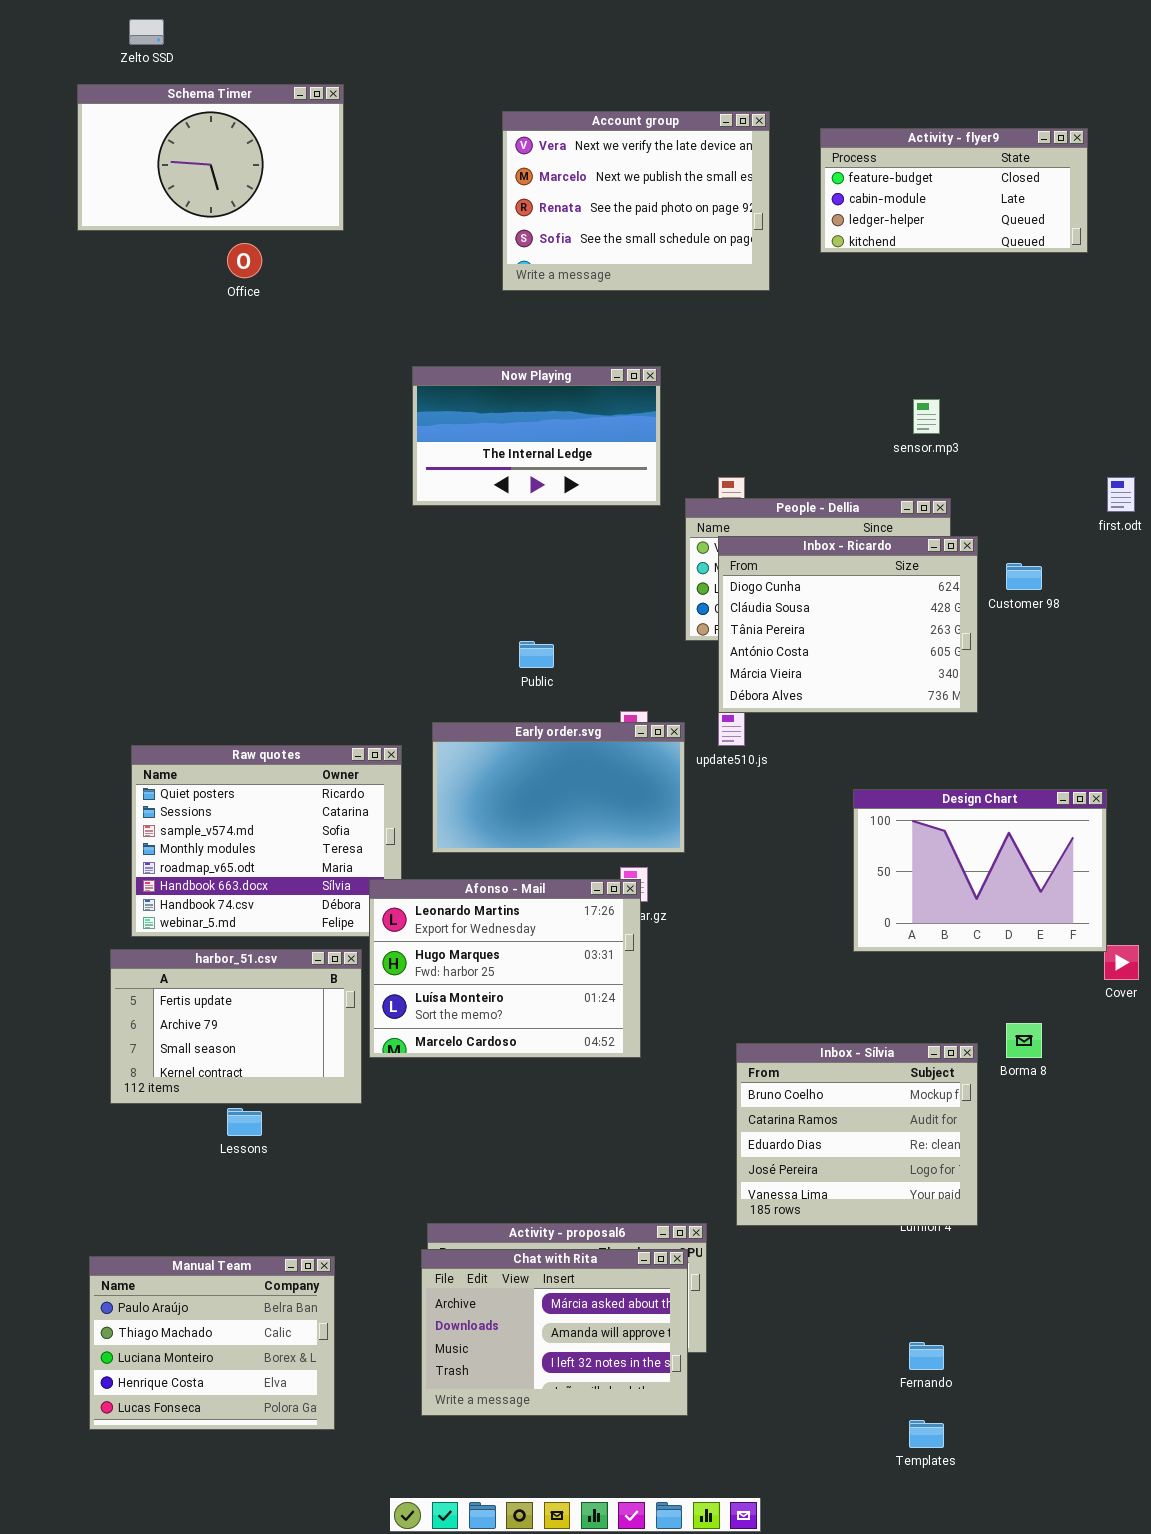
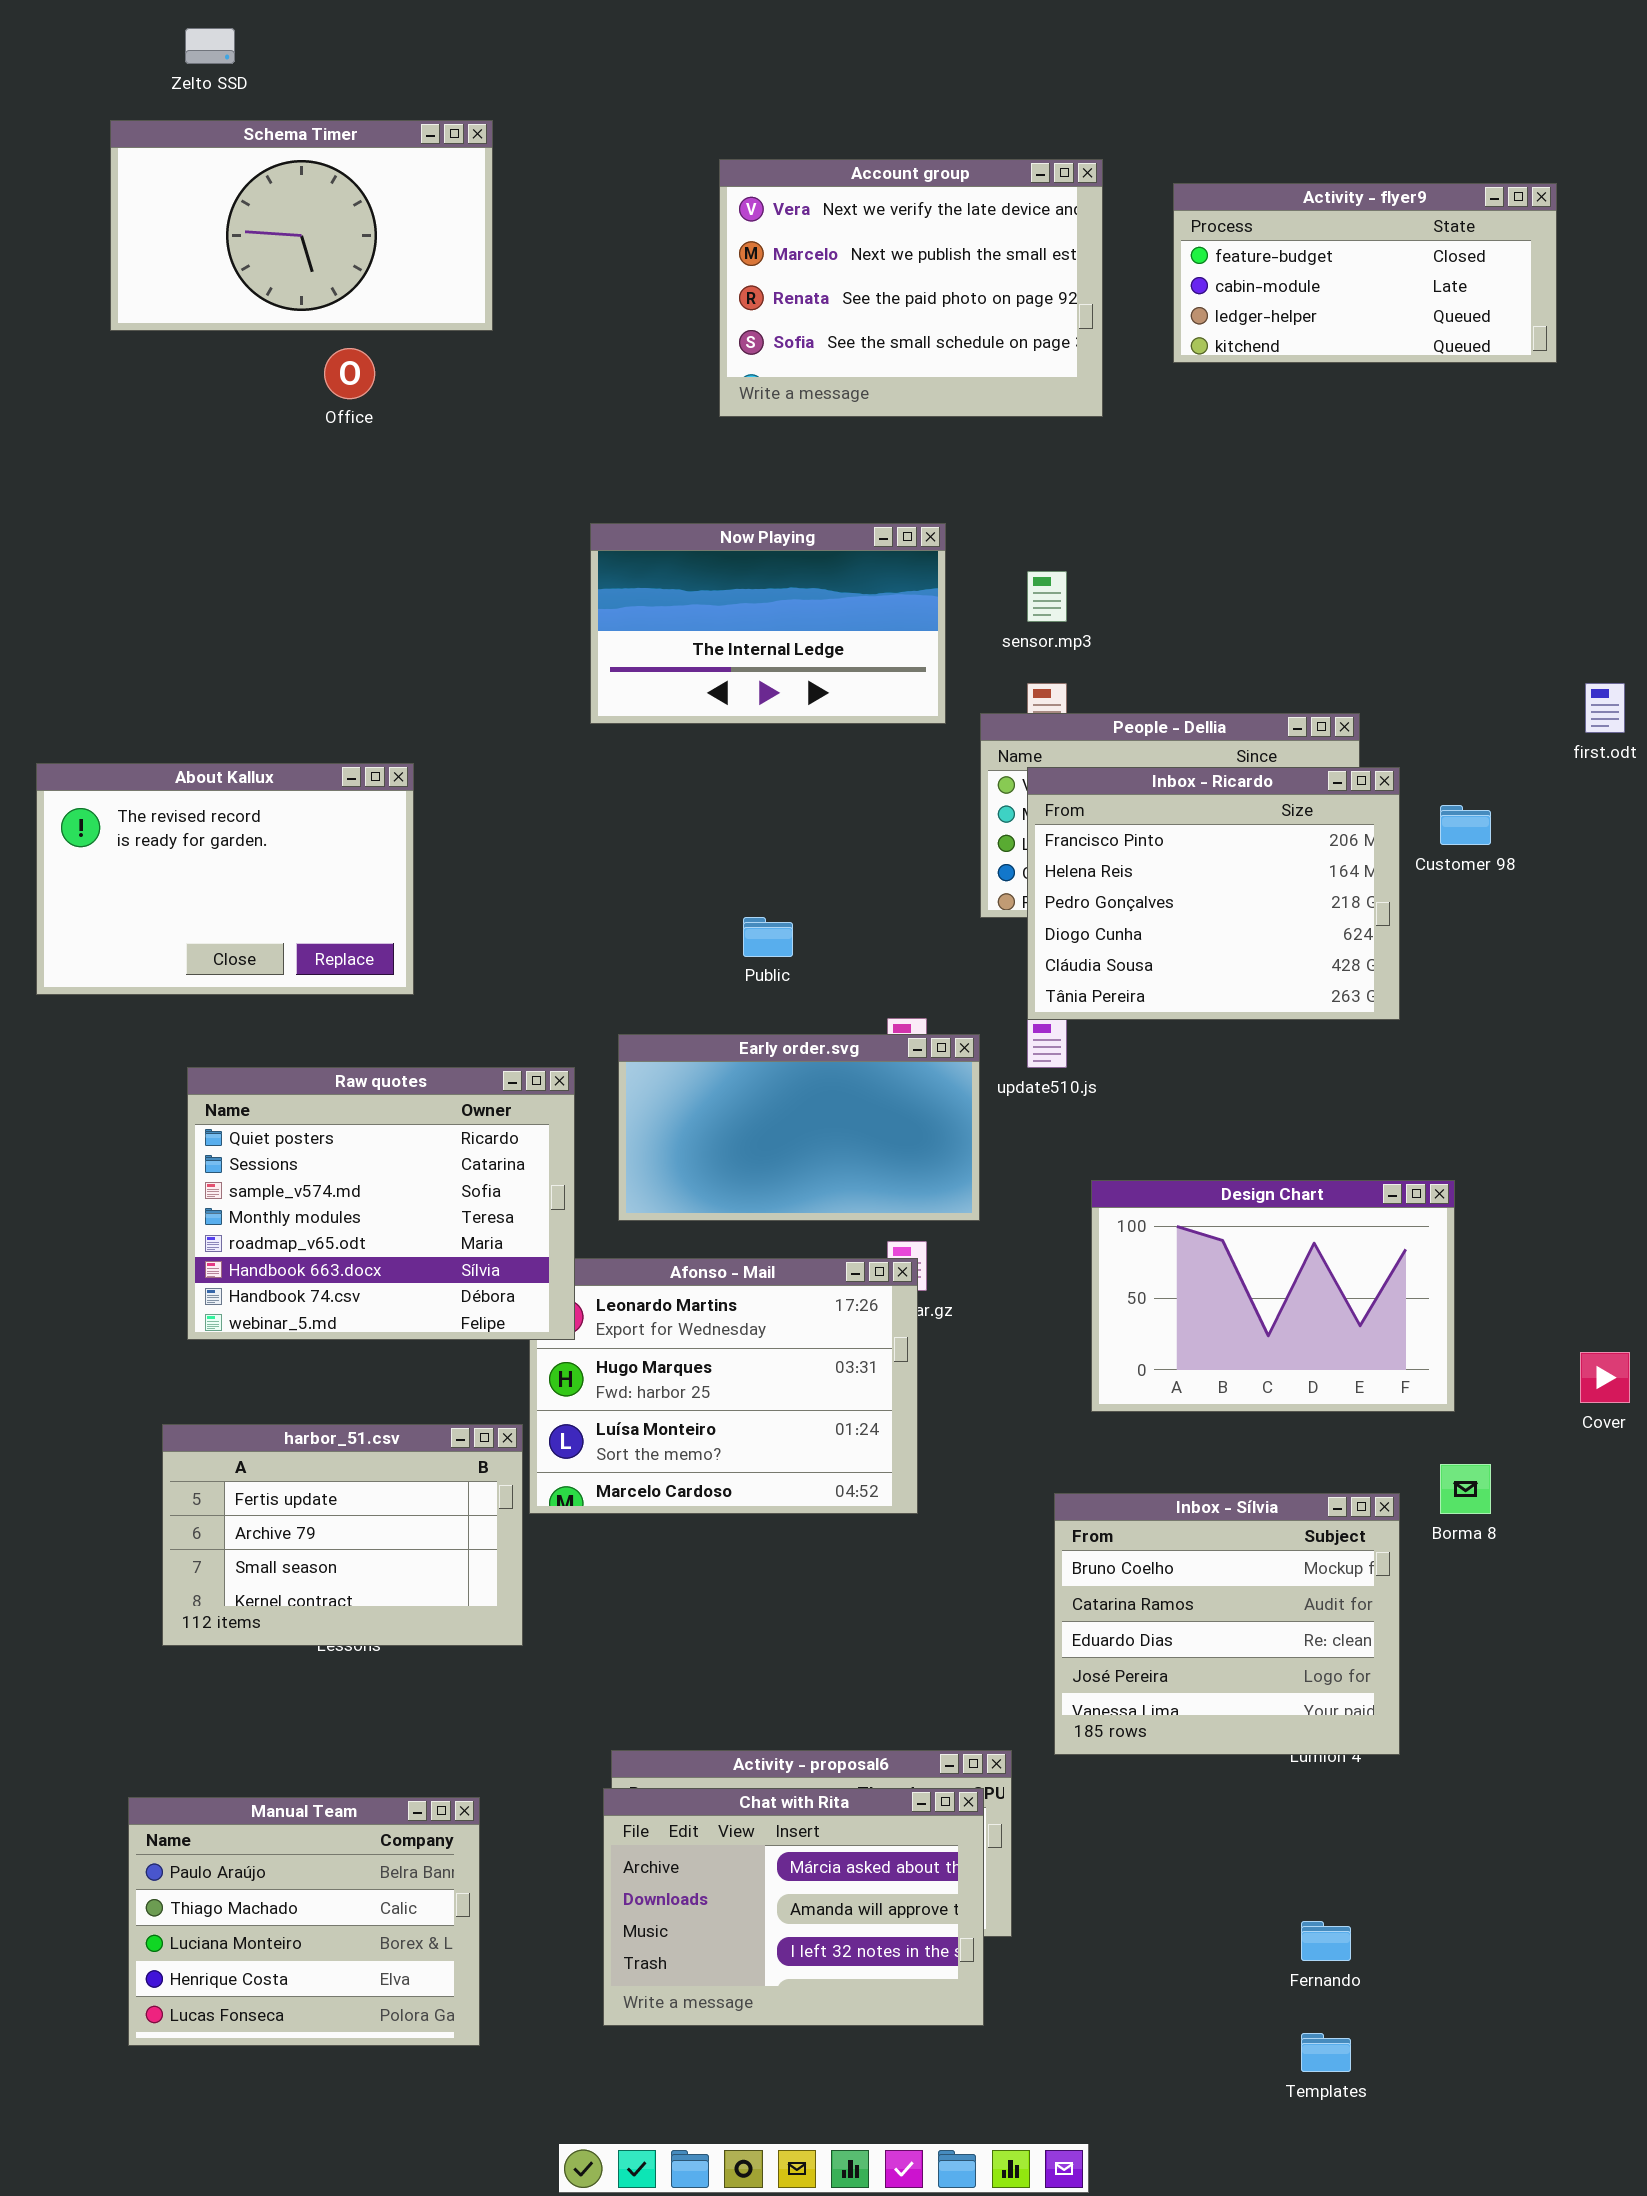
sensor.mp3: [913,399,940,434] -> [1027,571,1067,622], moved
About Kallux: none -> [36,763,414,995], opened
Inbox - Ricardo: [718,536,978,713] -> [1027,767,1400,1020], scrolled up 3 rows
Raw quotes: [131,745,402,937] -> [187,1067,575,1340], raised
Design Chart: [853,789,1107,952] -> [1091,1180,1455,1412], moved
harbor_51.csv: [110,949,362,1104] -> [162,1424,523,1646], moved

